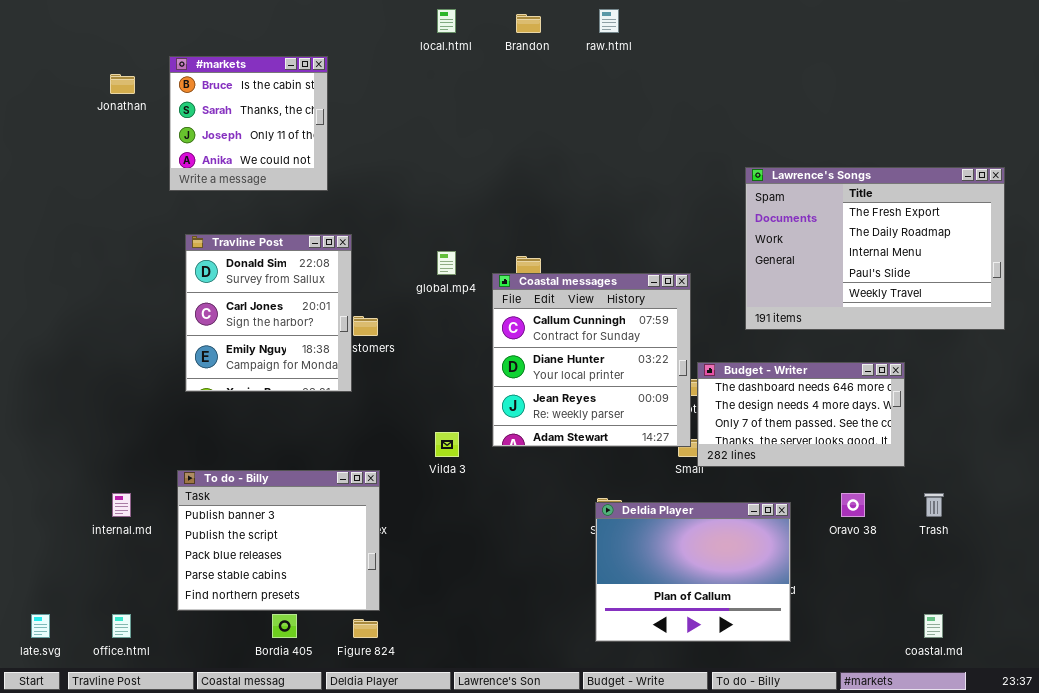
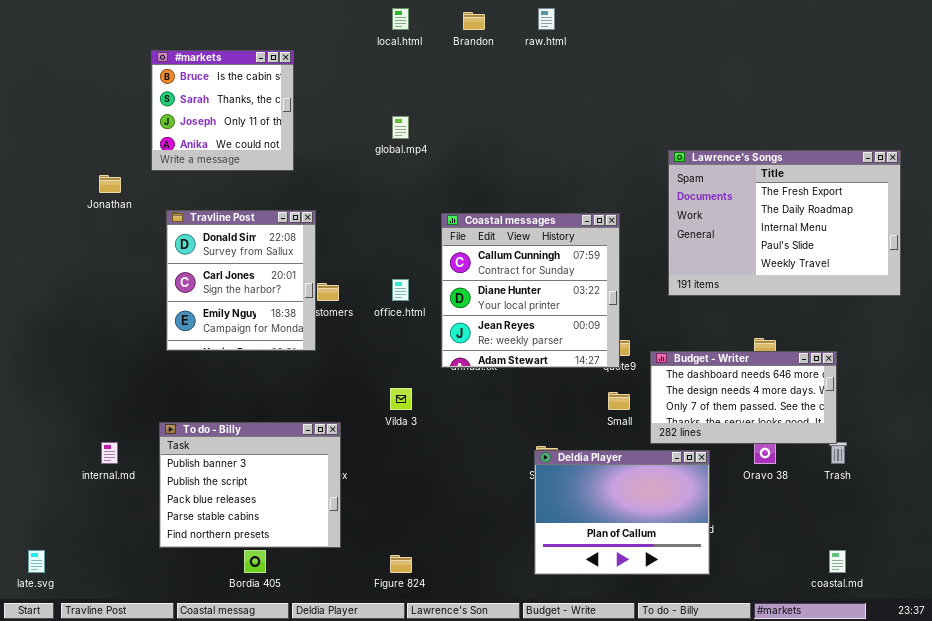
Jonathan: [110,74,135,94] -> [99,175,121,193], moved
global.mp4: [437,251,456,275] -> [392,116,409,139], moved
Coastal messages: [492,273,691,447] -> [441,213,620,368], moved
Budget - Writer: [697,362,905,467] -> [650,351,837,444], moved
office.html: [112,614,131,638] -> [392,279,409,301], moved
Figure 824: [353,619,378,638] -> [390,555,412,573], moved

